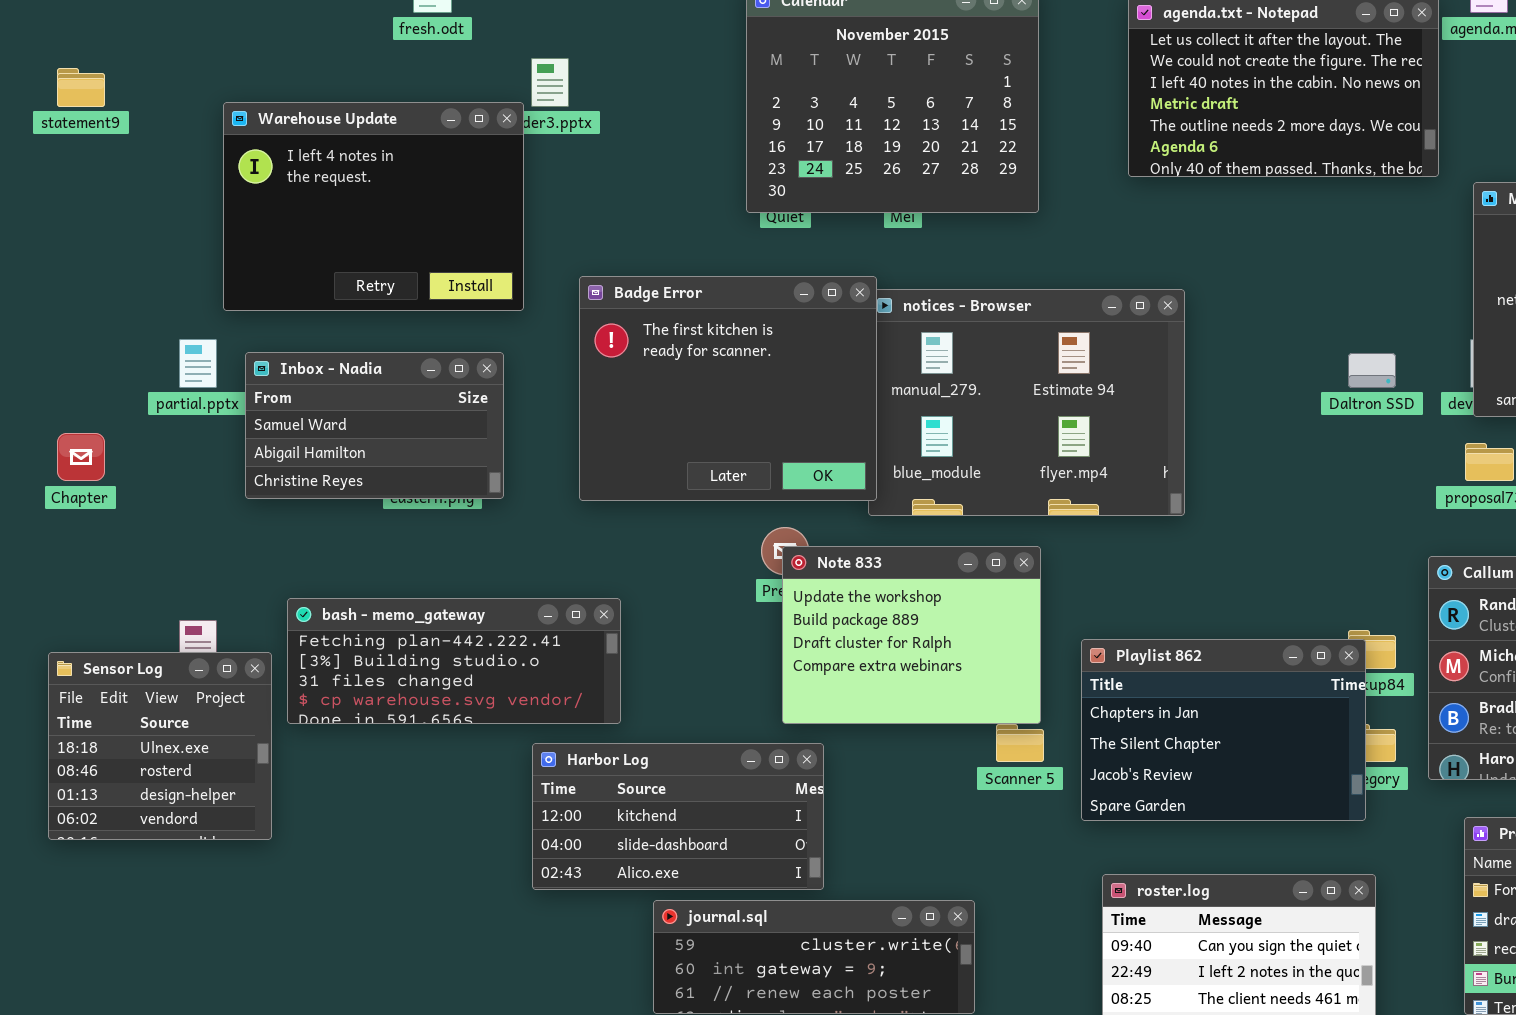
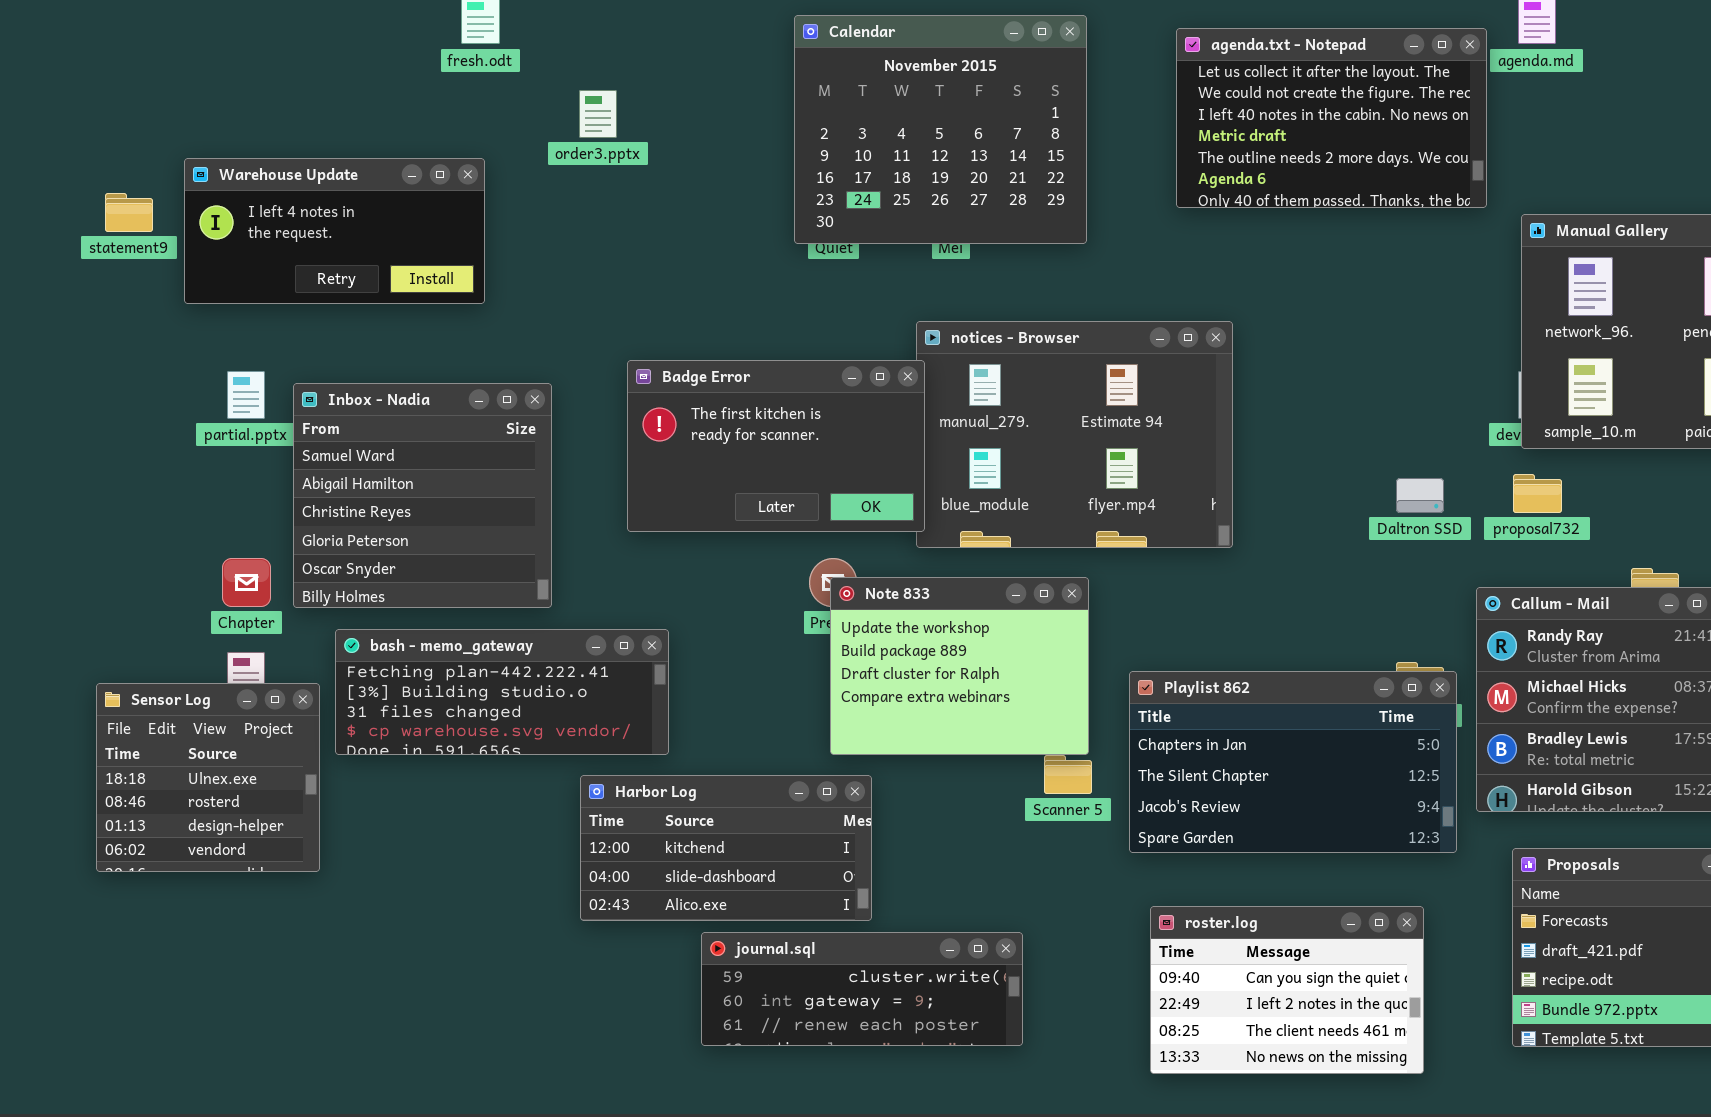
statement9: [57,68,105,107] -> [105,193,153,232], moved
Warehouse Update: [223,102,524,311] -> [184,158,485,304], moved, resized
Badge Error: [579,276,877,501] -> [627,360,925,532], resized
Inbox - Nadia: [245,352,504,499] -> [293,383,552,608], resized
Daltron SSD: [1348,353,1396,388] -> [1396,478,1444,513], moved
Chapter: [57,433,105,481] -> [222,558,271,607], moved
Playlist 862: [1081,639,1366,821] -> [1129,671,1457,853], resized

